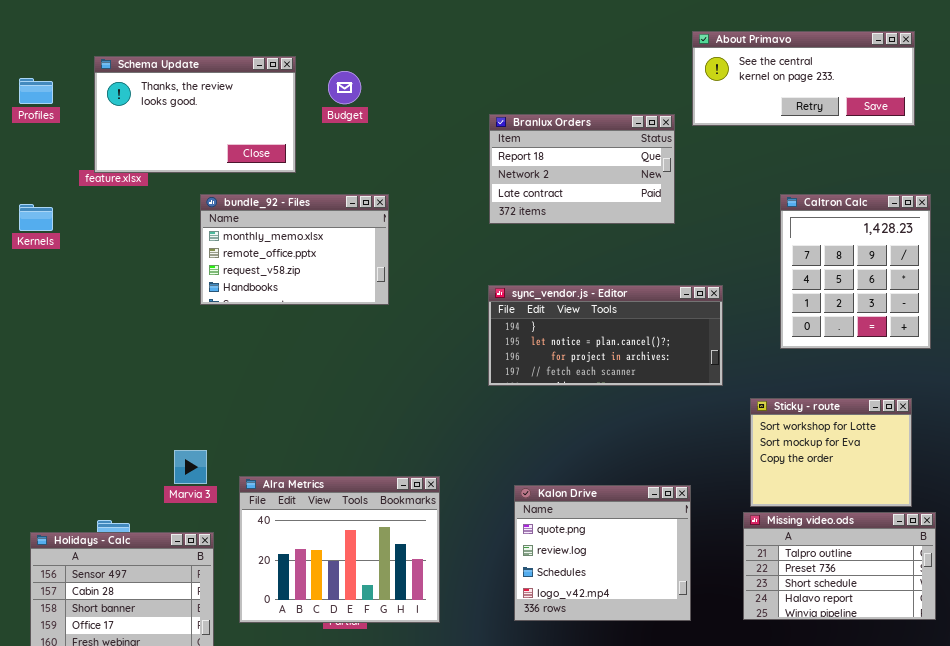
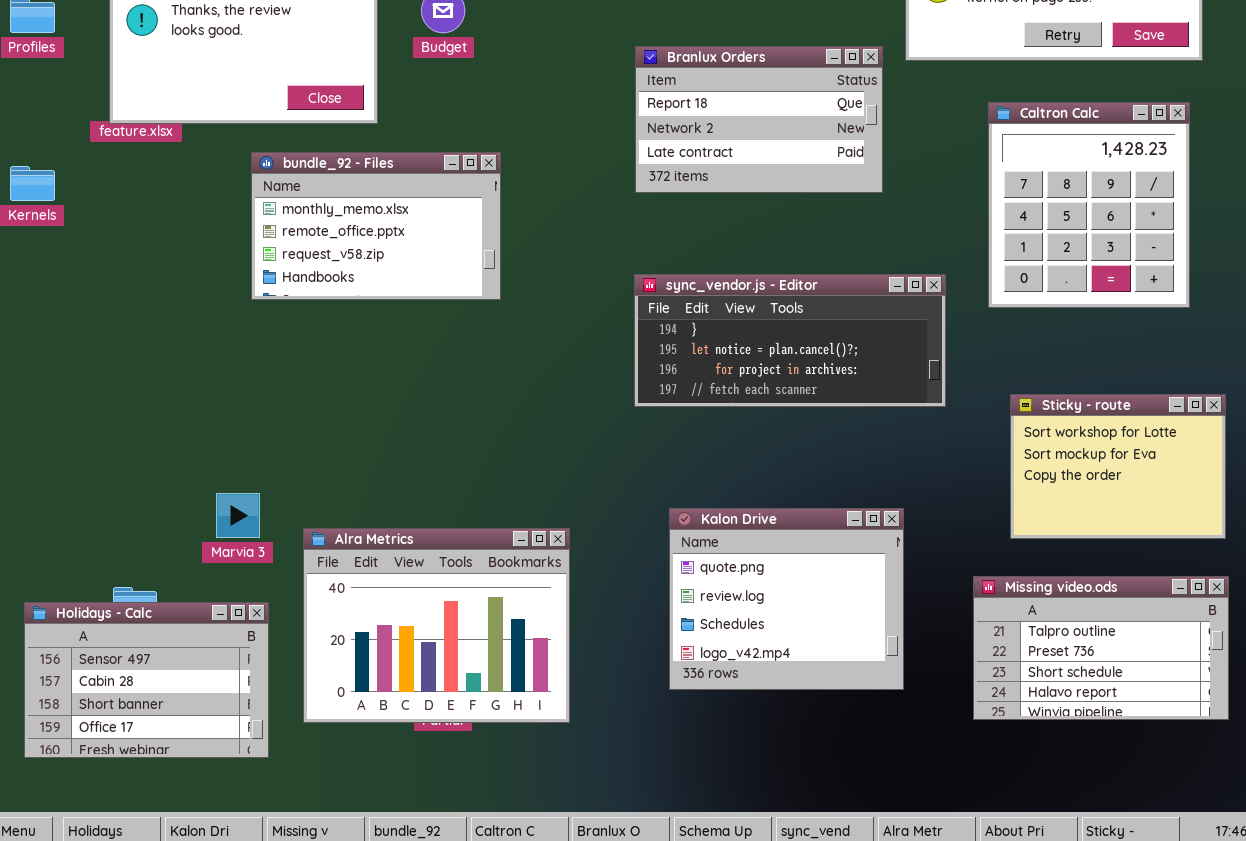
Caltron Calc: [780,194,931,349] -> [988,102,1190,308], moved
Sticky - route: [750,398,912,507] -> [1010,394,1226,539], moved
Kalon Drive: [514,485,691,621] -> [669,508,904,690], moved

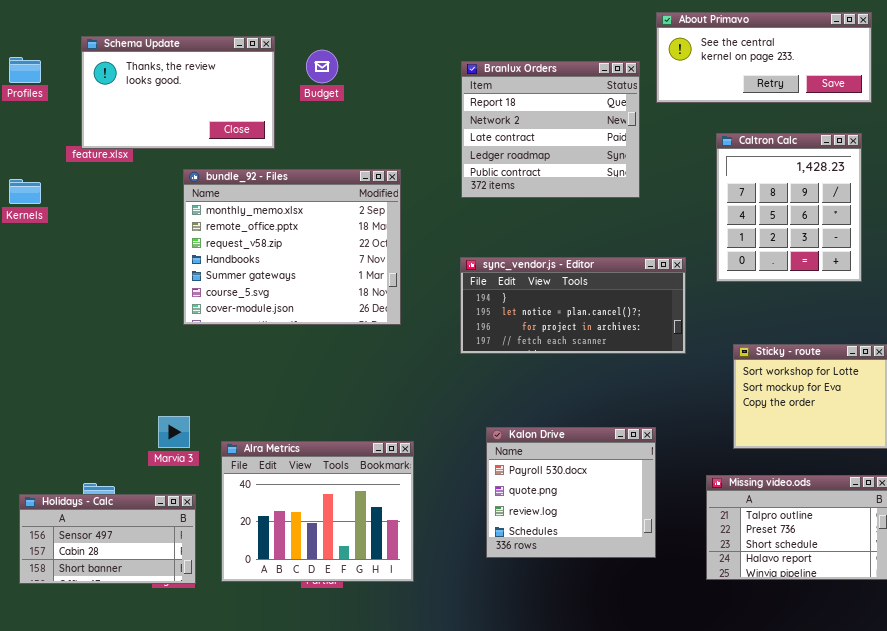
Branlux Orders: [635,46,883,193] -> [461,61,640,198], resized
bundle_92 - Files: [251,152,501,300] -> [183,169,401,325], resized
Kalon Drive: [669,508,904,690] -> [486,427,656,558], scrolled up 1 row
Holidays - Calc: [24,602,269,758] -> [19,494,196,584], resized

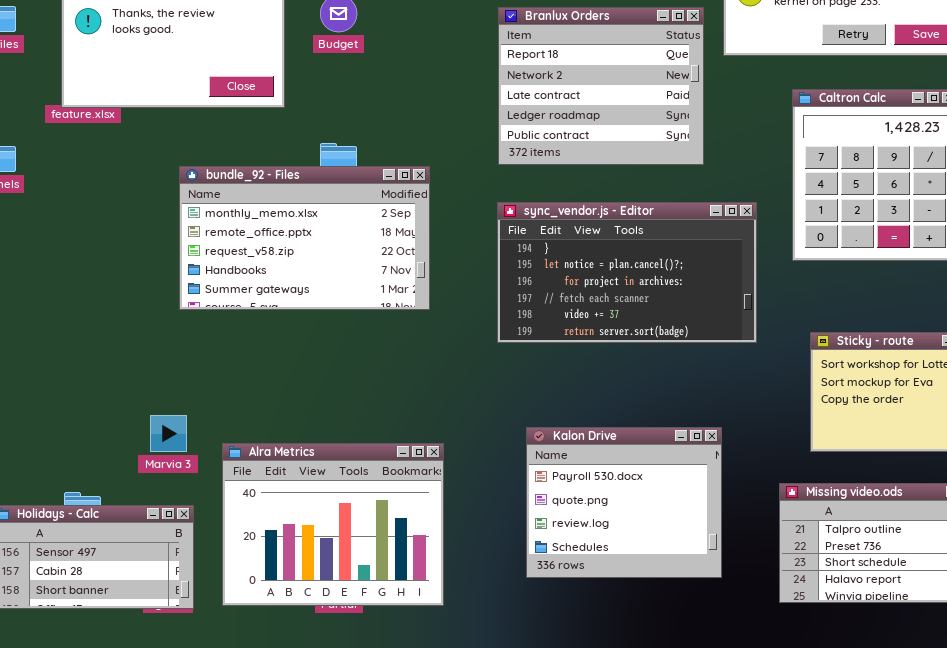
bundle_92 - Files: [183,169,401,325] -> [179,166,430,310], resized
sync_vendor.js - Editor: [460,257,686,354] -> [497,202,757,343], resized

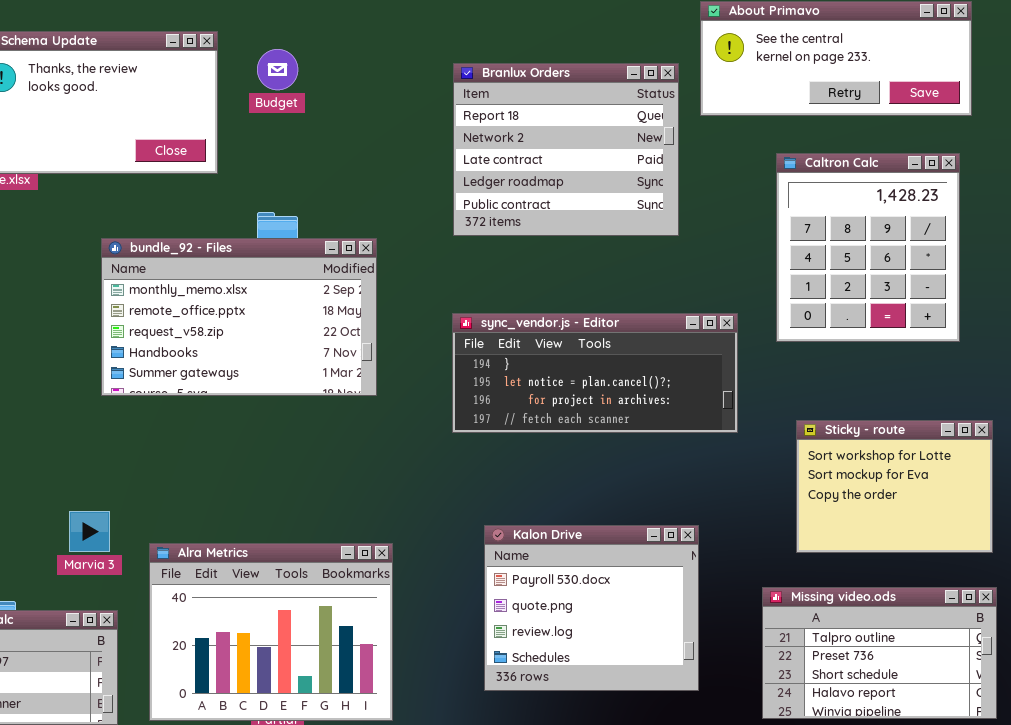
sync_vendor.js - Editor: [497,202,757,343] -> [452,313,738,433], resized

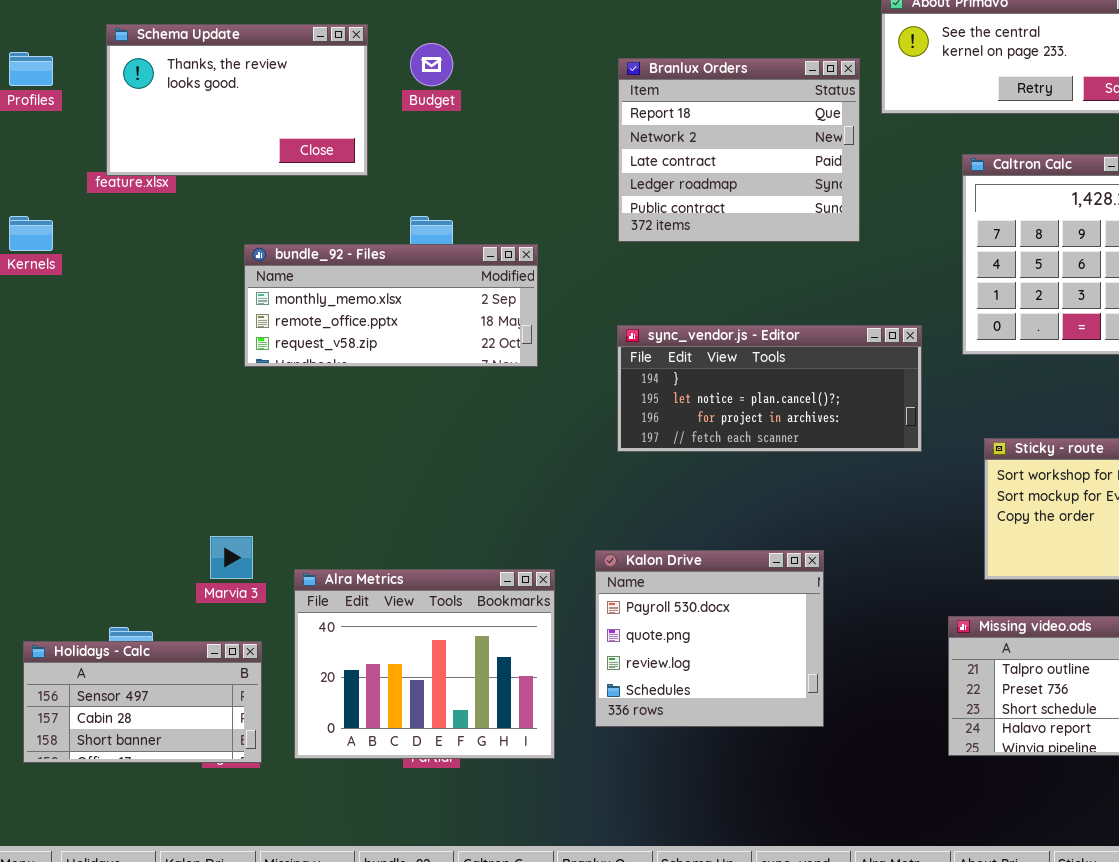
bundle_92 - Files: [101,238,377,396] -> [244,244,538,367], resized
Kalon Drive: [484,525,699,691] -> [595,550,824,727], moved

